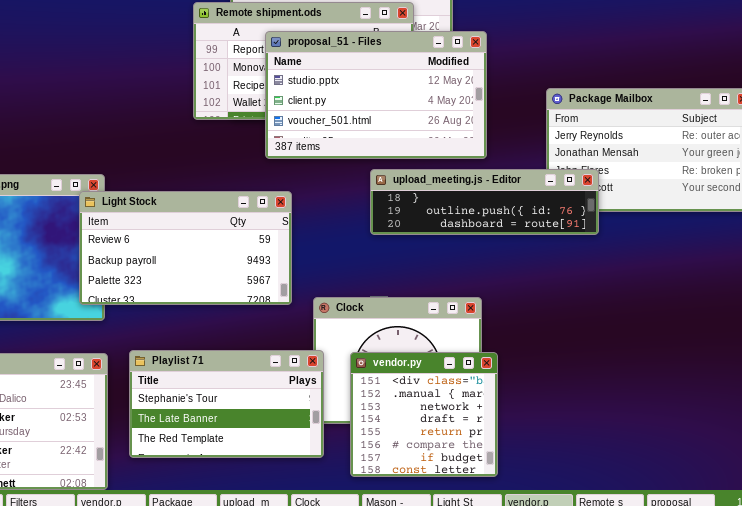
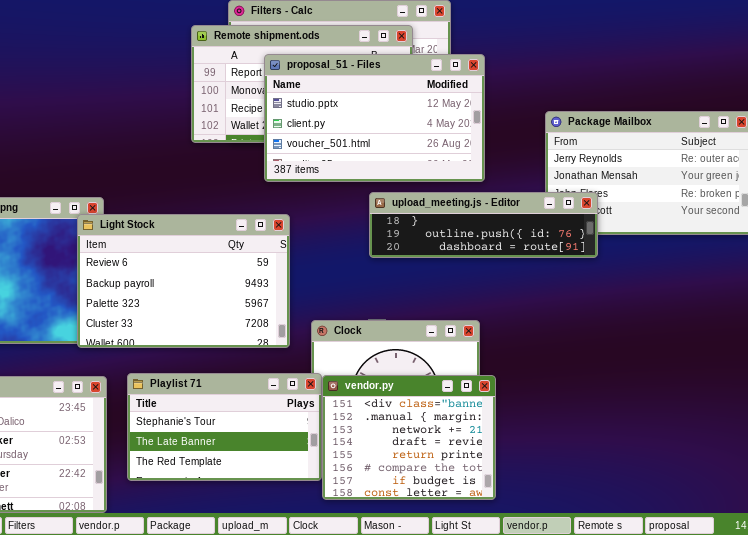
Light Stock: [79,191,292,305] -> [77,214,290,348], resized
vendor.py: [350,352,498,477] -> [322,375,496,500], resized

